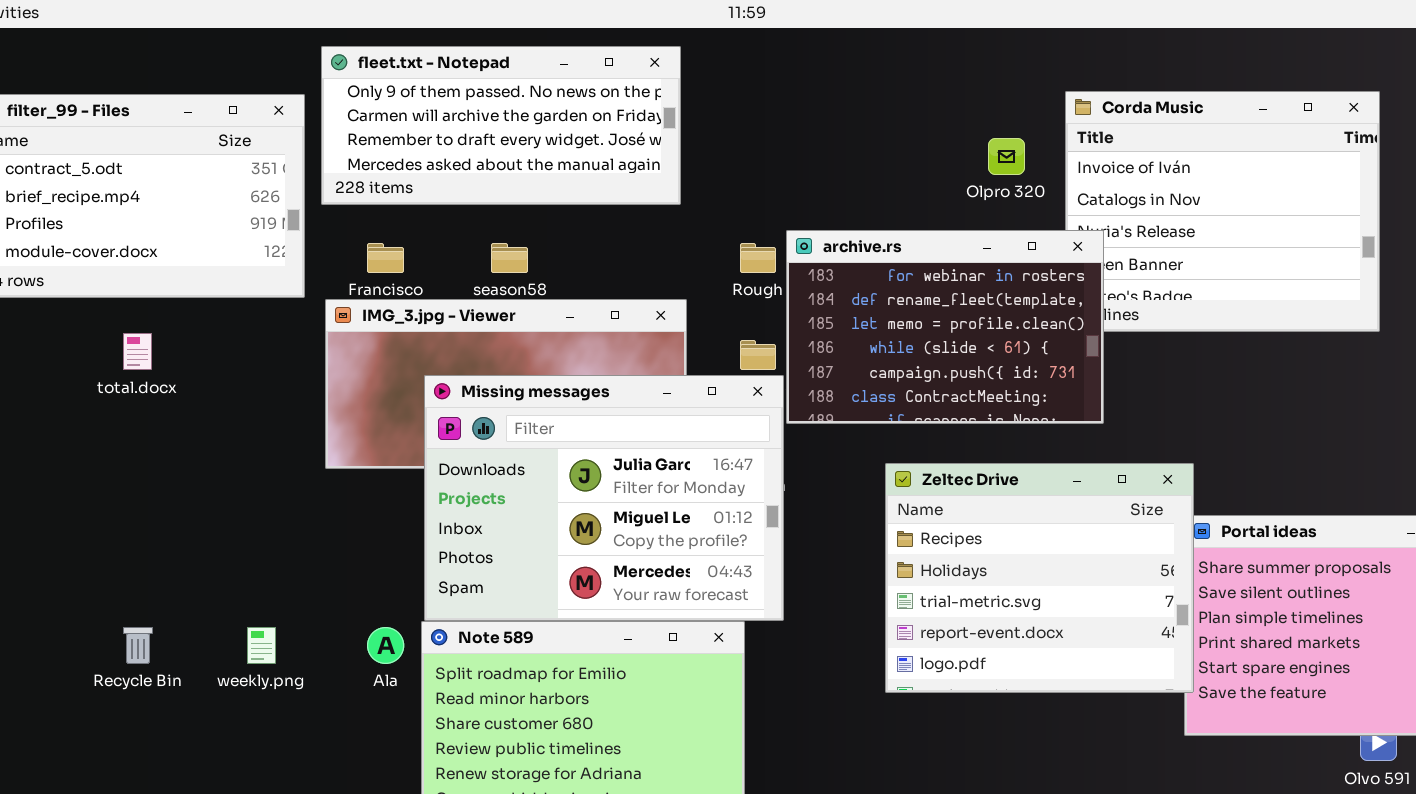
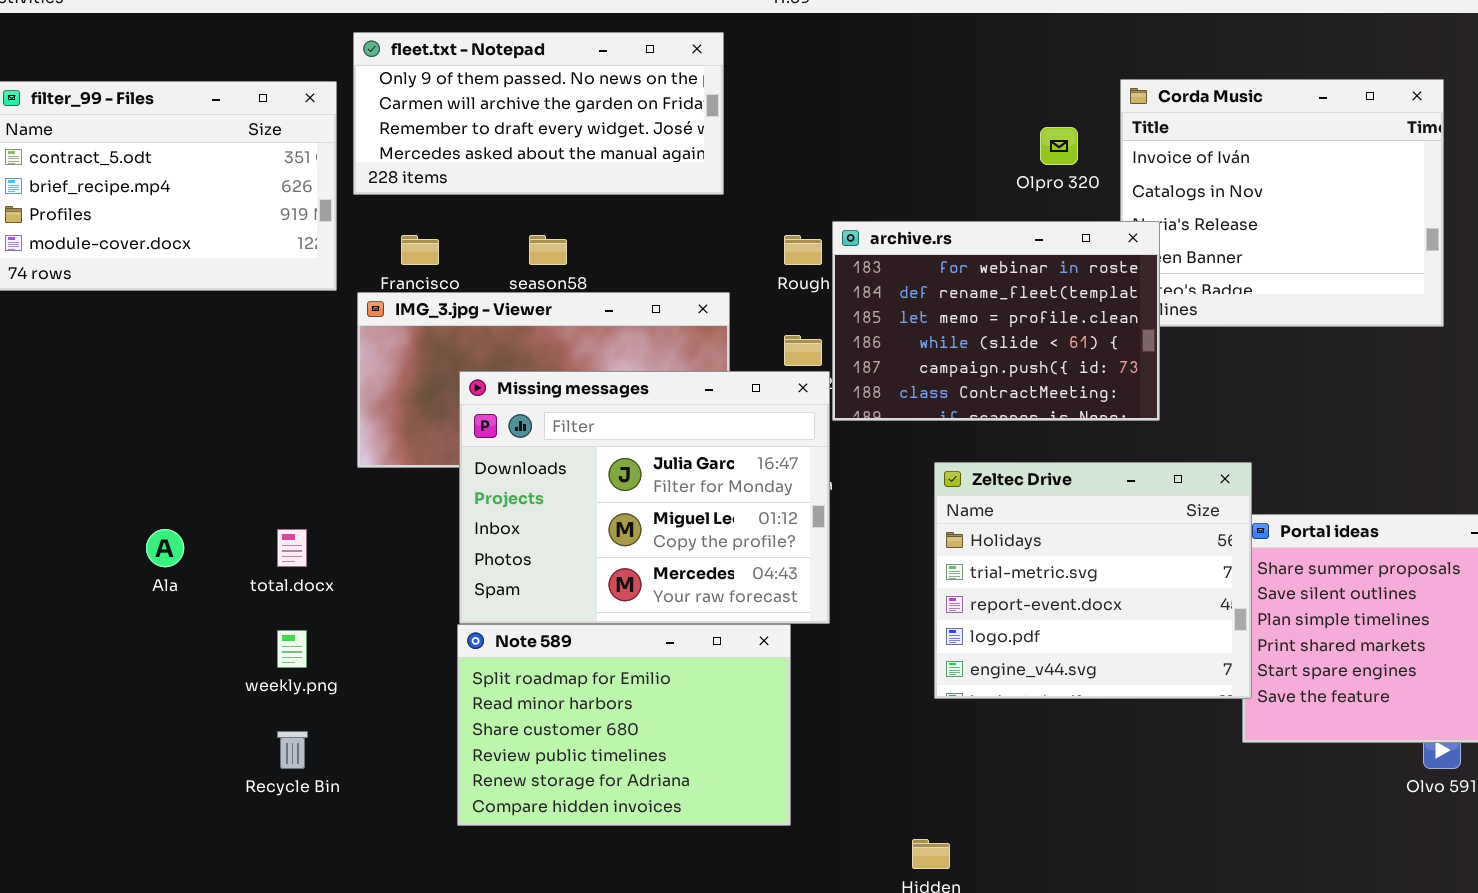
total.docx: [123,333,152,370] -> [277,529,307,567], moved
Zeltec Drive: [885,463,1194,693] -> [934,462,1252,699], scrolled down 1 row
Recycle Bin: [123,627,153,664] -> [277,731,308,769], moved
Ala: [367,627,404,664] -> [146,529,184,567], moved

